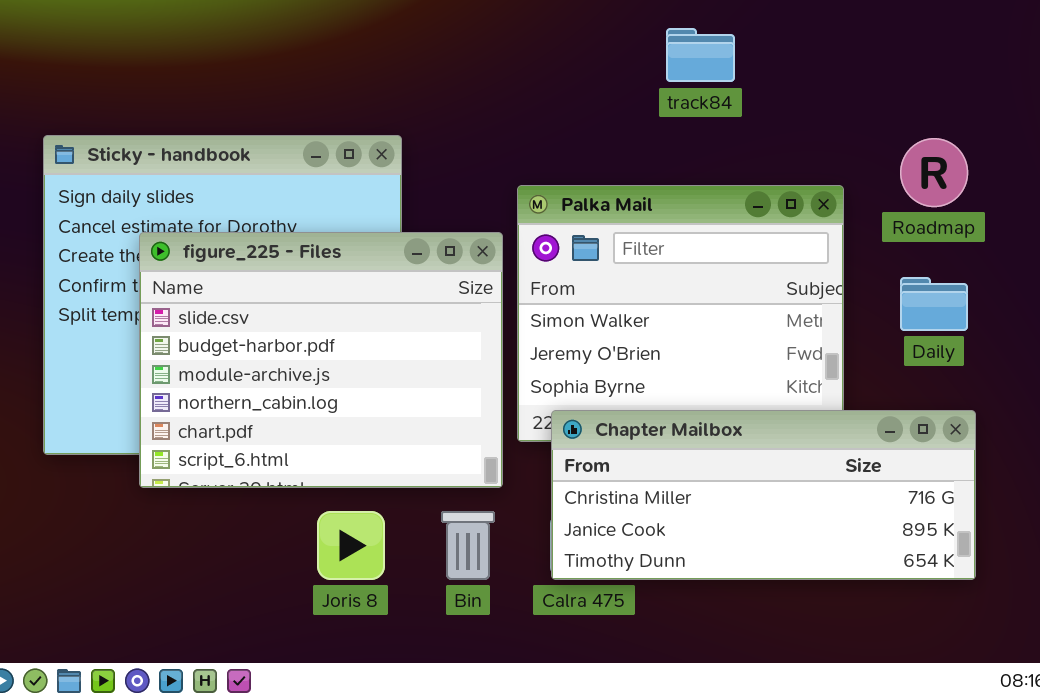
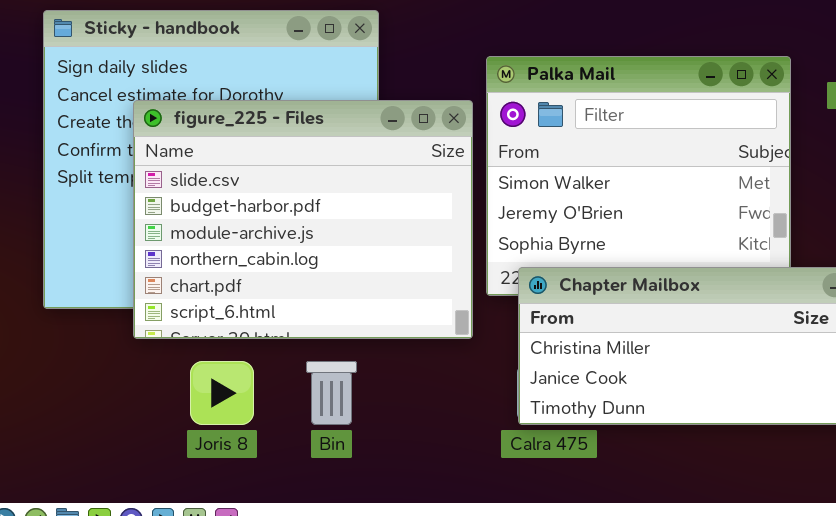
Joris 8: [317,511,385,580] -> [190,361,254,425], moved
Bin: [441,511,495,580] -> [306,361,357,425], moved

